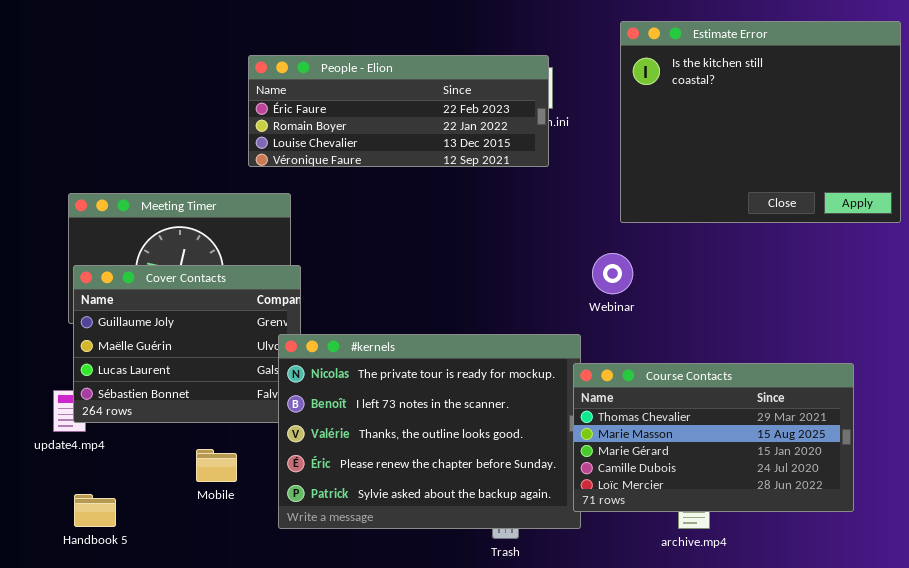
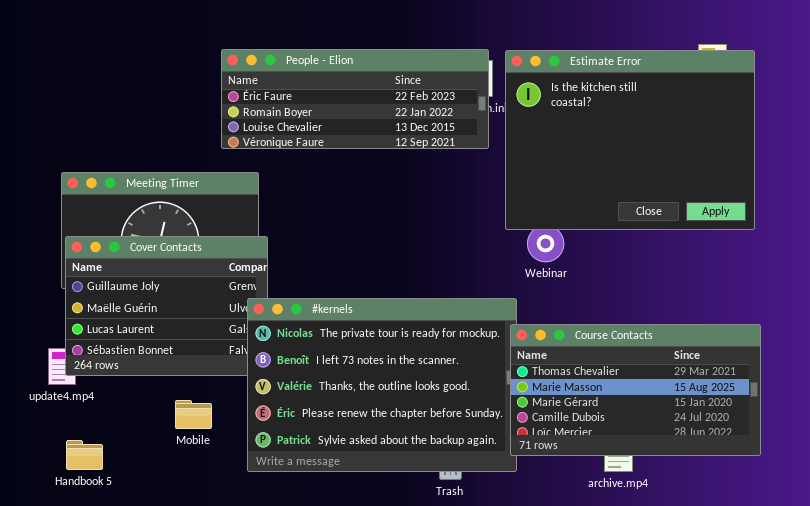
Estimate Error: [620,21,901,223] -> [505,50,755,230], moved

